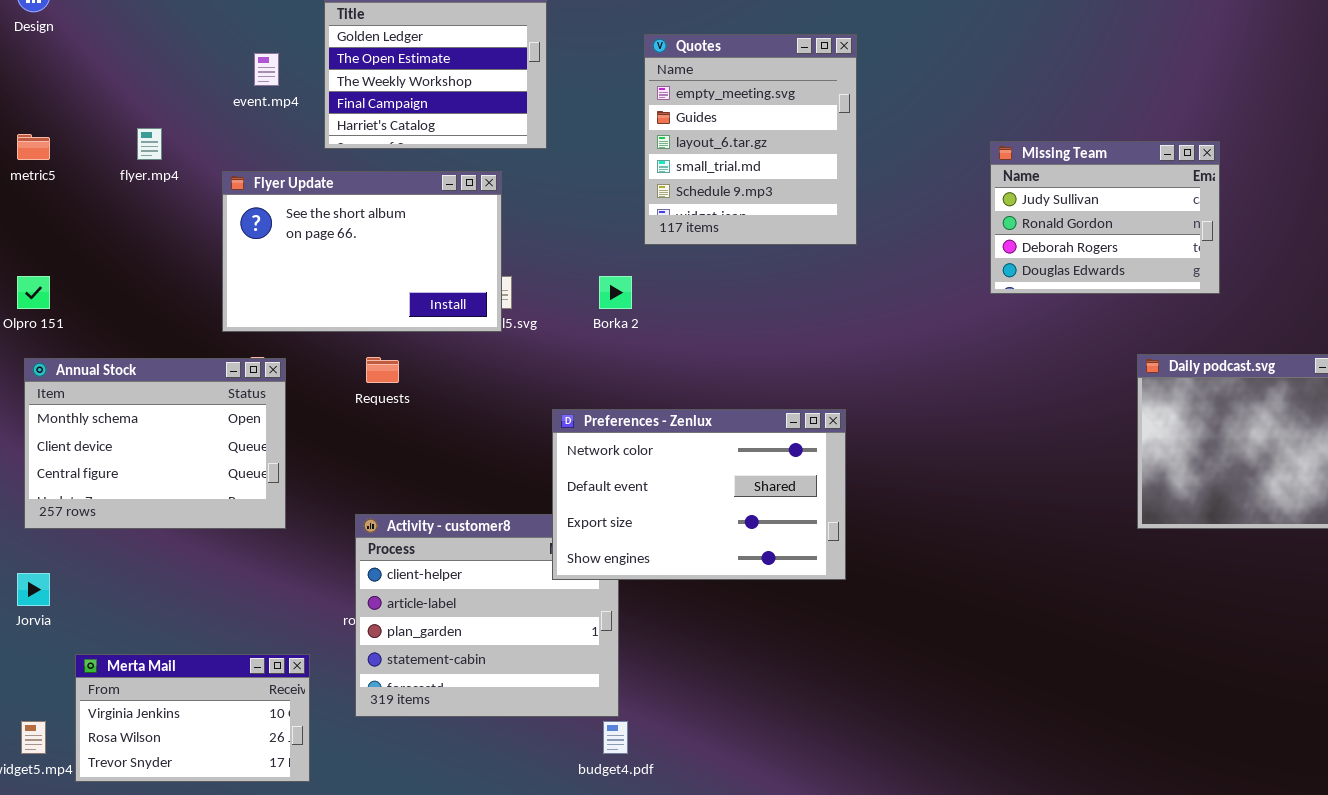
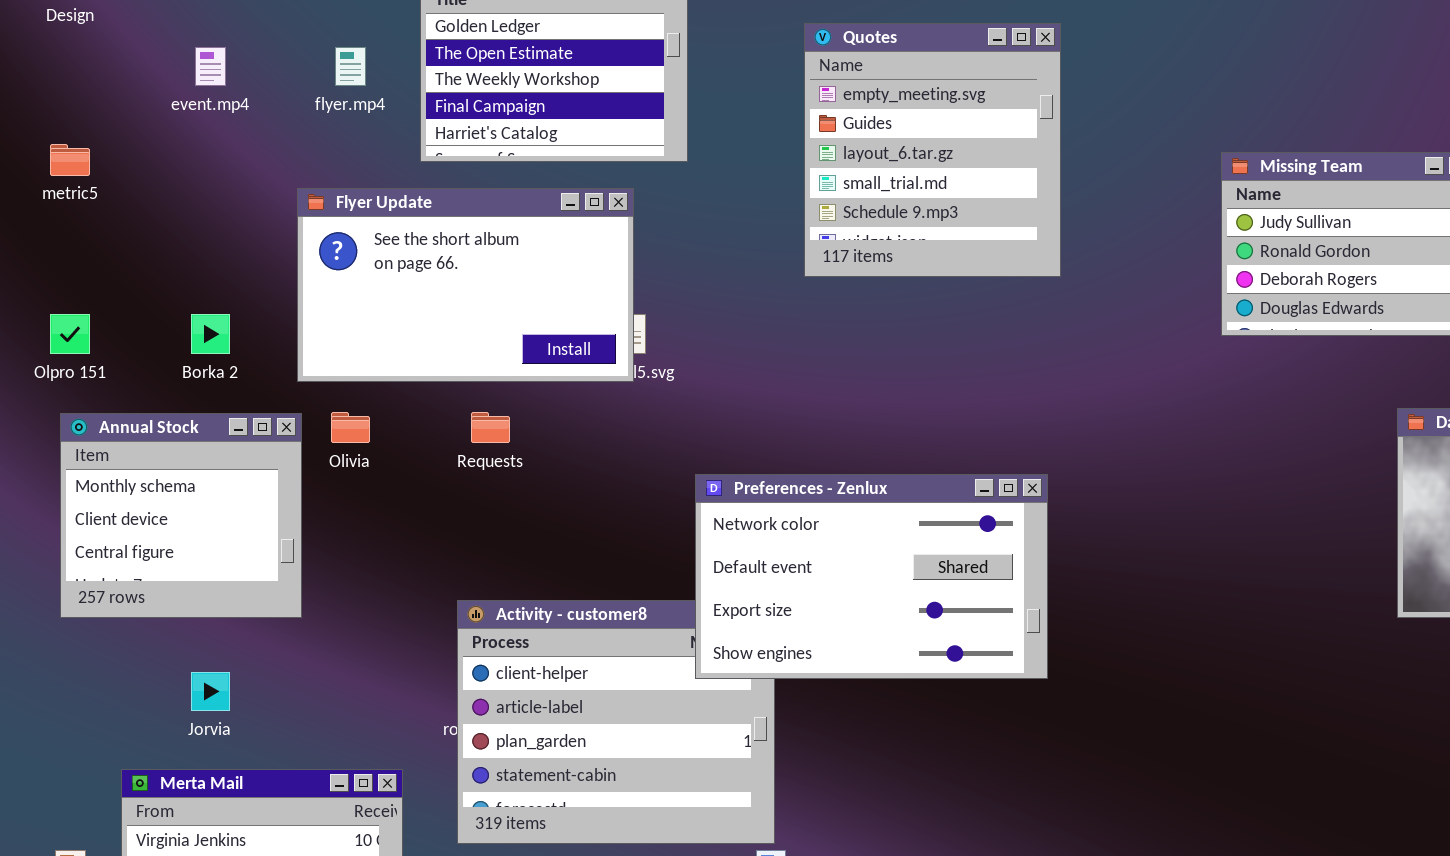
event.mp4: [254,53,279,86] -> [195,47,226,86], moved
flyer.mp4: [137,128,162,160] -> [335,47,366,86], moved
Borka 2: [599,276,632,309] -> [191,314,230,354], moved
Annual Stock: [24,358,286,529] -> [60,413,302,618], resized
Jorvia: [17,573,50,606] -> [191,672,230,711], moved

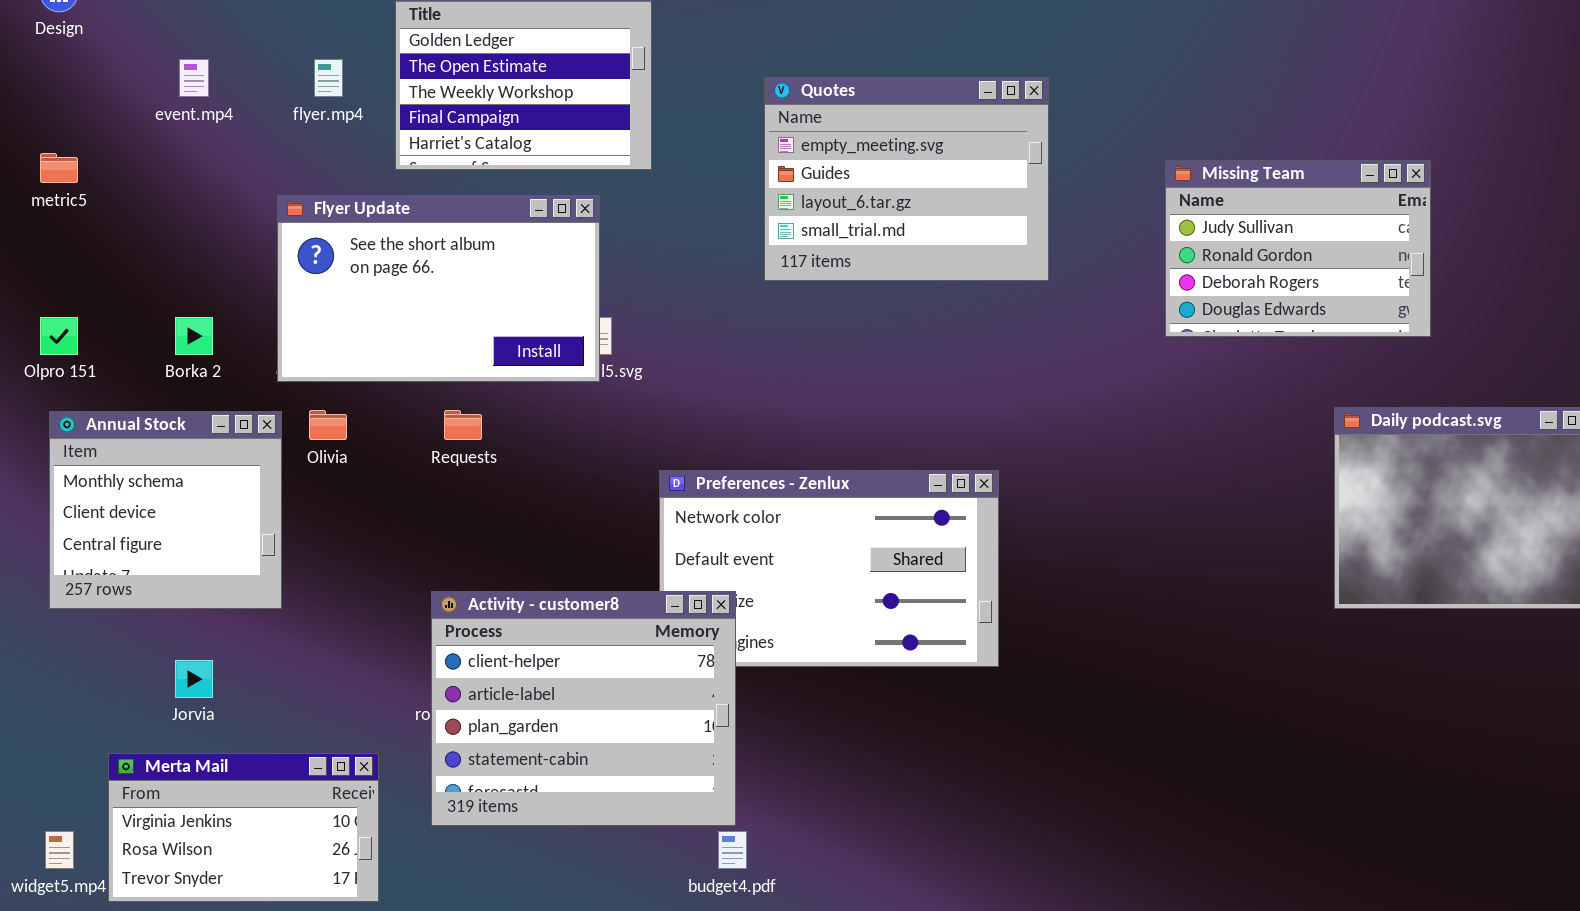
Quotes: [804,23,1061,277] -> [764,77,1049,281], resized
Activity - customer8: [457,600,775,844] -> [431,591,736,826], raised

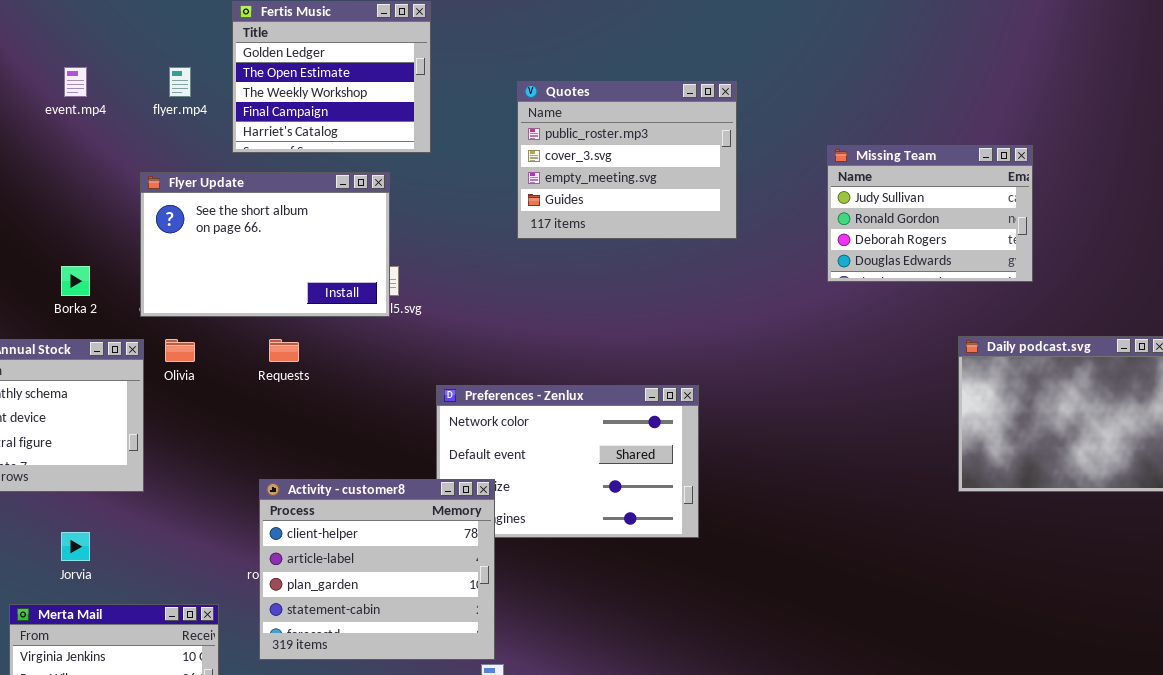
Quotes: [764,77,1049,281] -> [517,81,737,239], scrolled up 2 rows

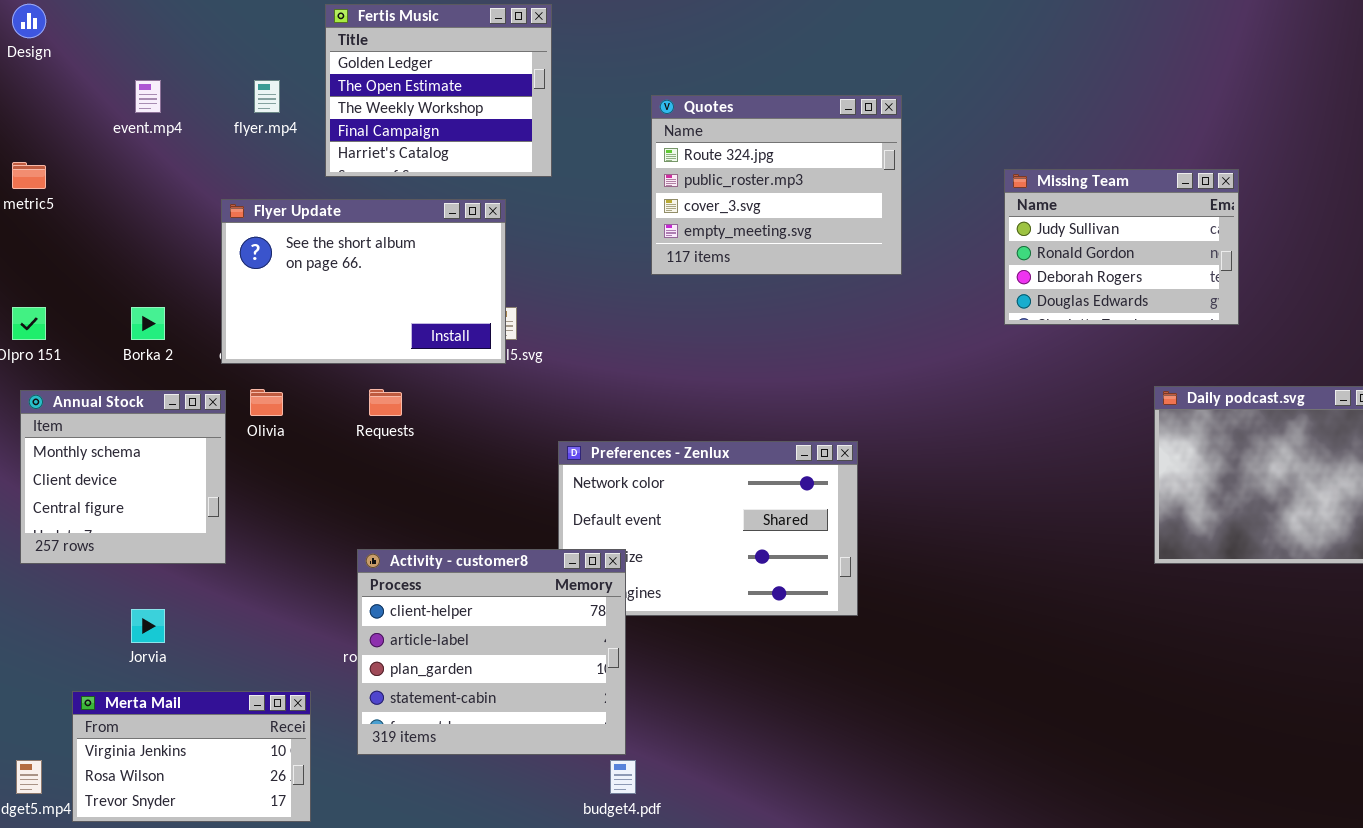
Quotes: [517,81,737,239] -> [651,95,902,275], scrolled up 1 row

